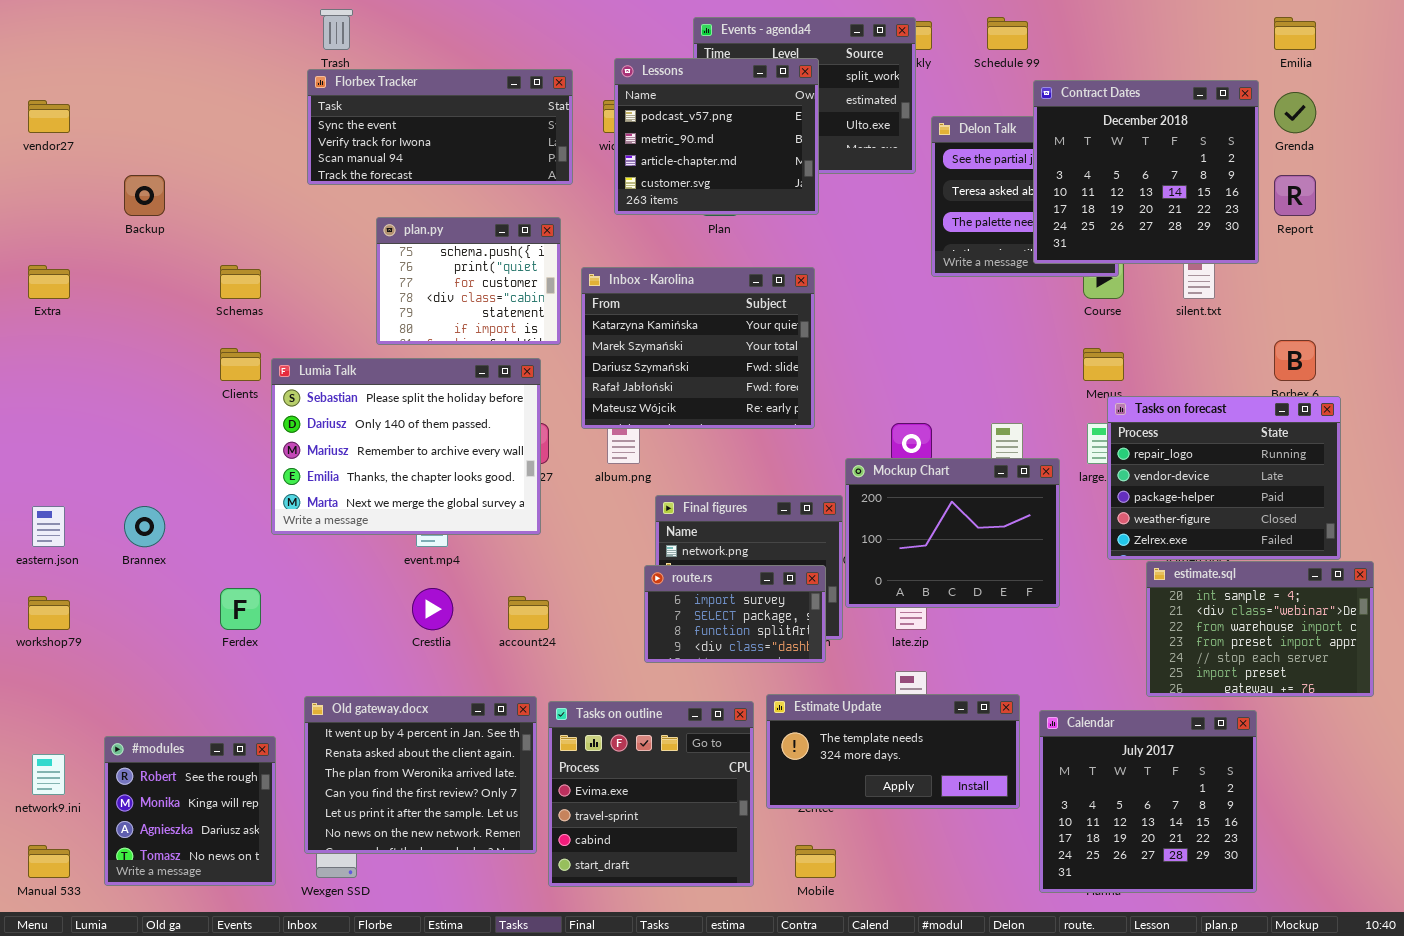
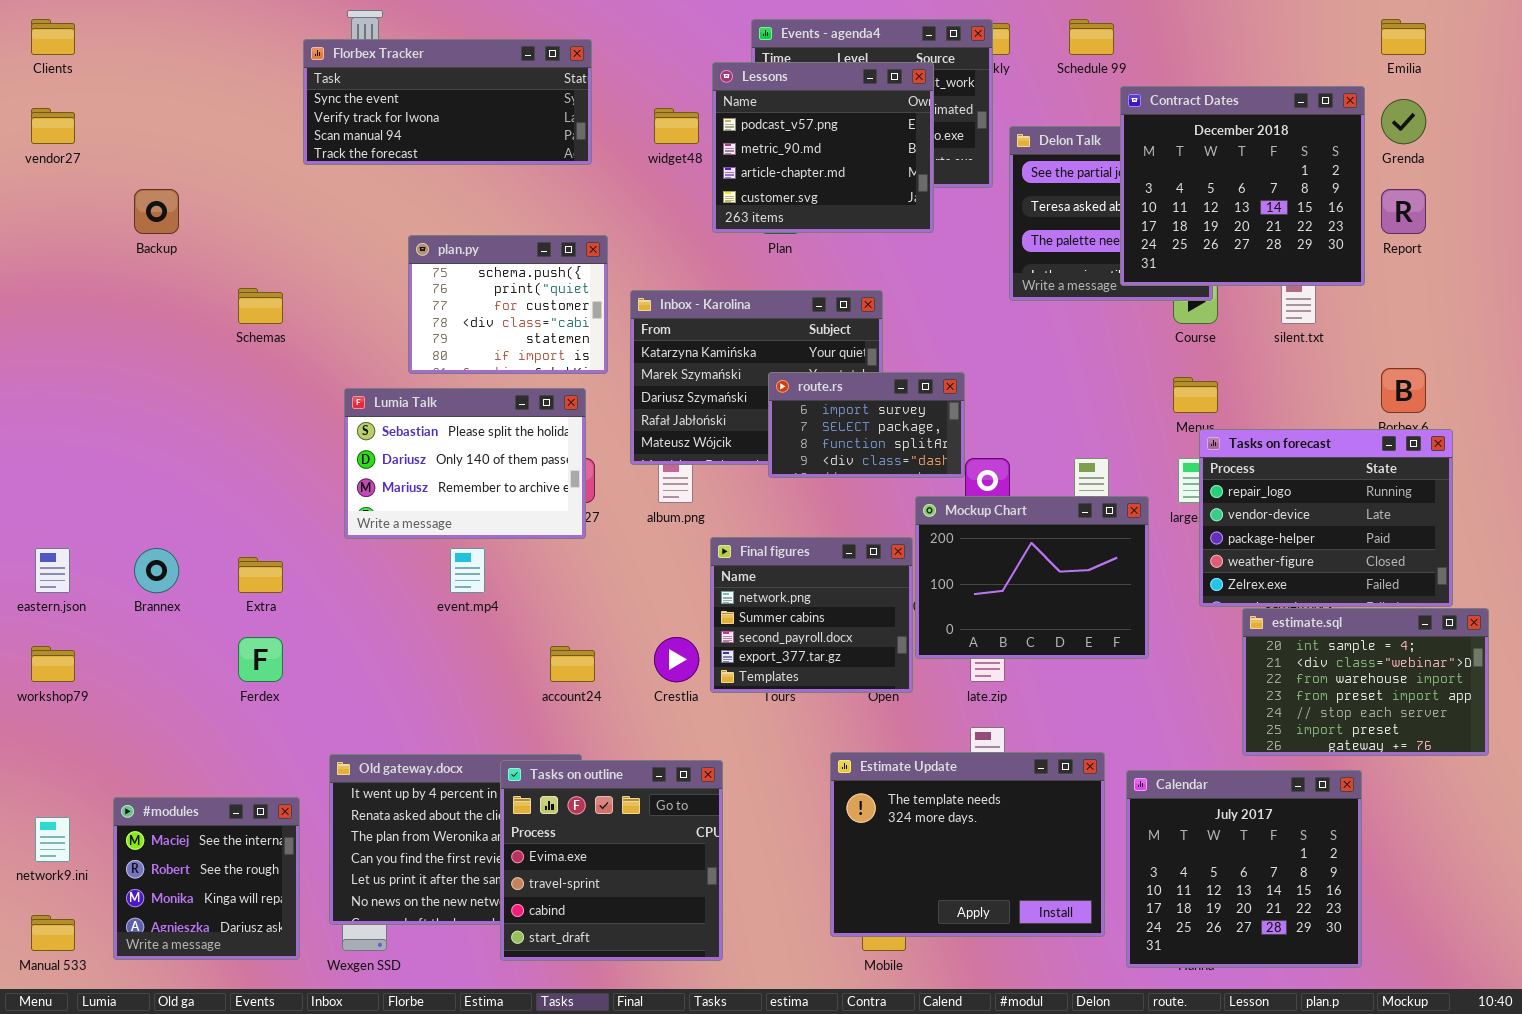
Lessons: [614,58,819,215] -> [712,62,934,233], moved
Florbex Tracker: [307,69,573,185] -> [303,39,592,165], moved
Extra: [28,265,70,299] -> [238,557,283,593], moved
Clients: [220,348,261,381] -> [31,19,75,55], moved
Lumia Talk: [271,358,541,535] -> [344,388,586,539], resized
route.rs: [644,565,826,663] -> [768,372,965,478], moved
Crestlia: [412,588,453,630] -> [654,637,699,682], moved
Estimate Update: [766,694,1020,809] -> [830,752,1105,937], resized
Tasks on outline: [548,701,754,887] -> [500,760,723,961], moved
#modules: [104,736,276,886] -> [113,797,300,960], scrolled up 1 row

